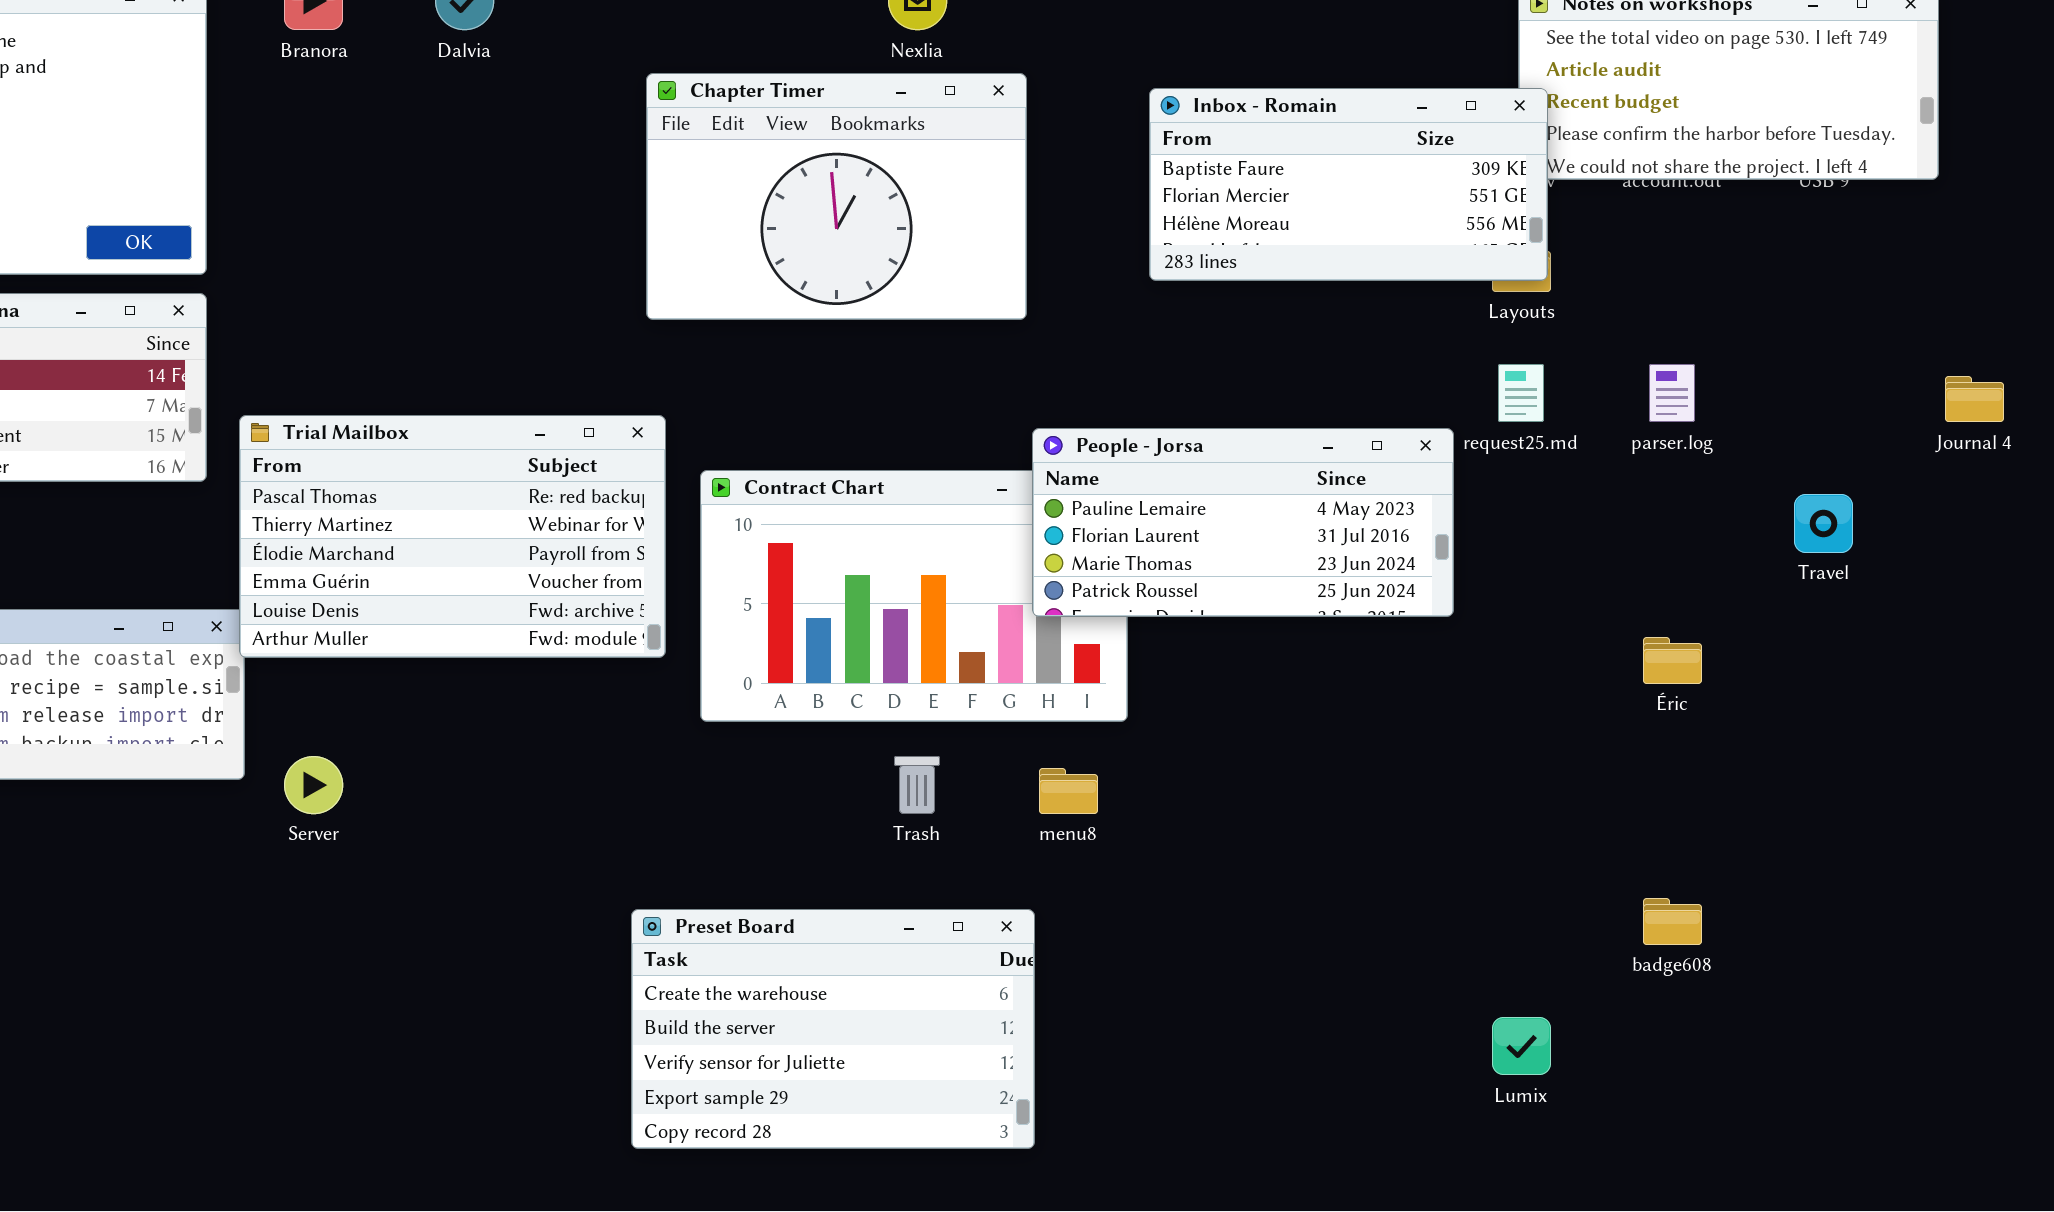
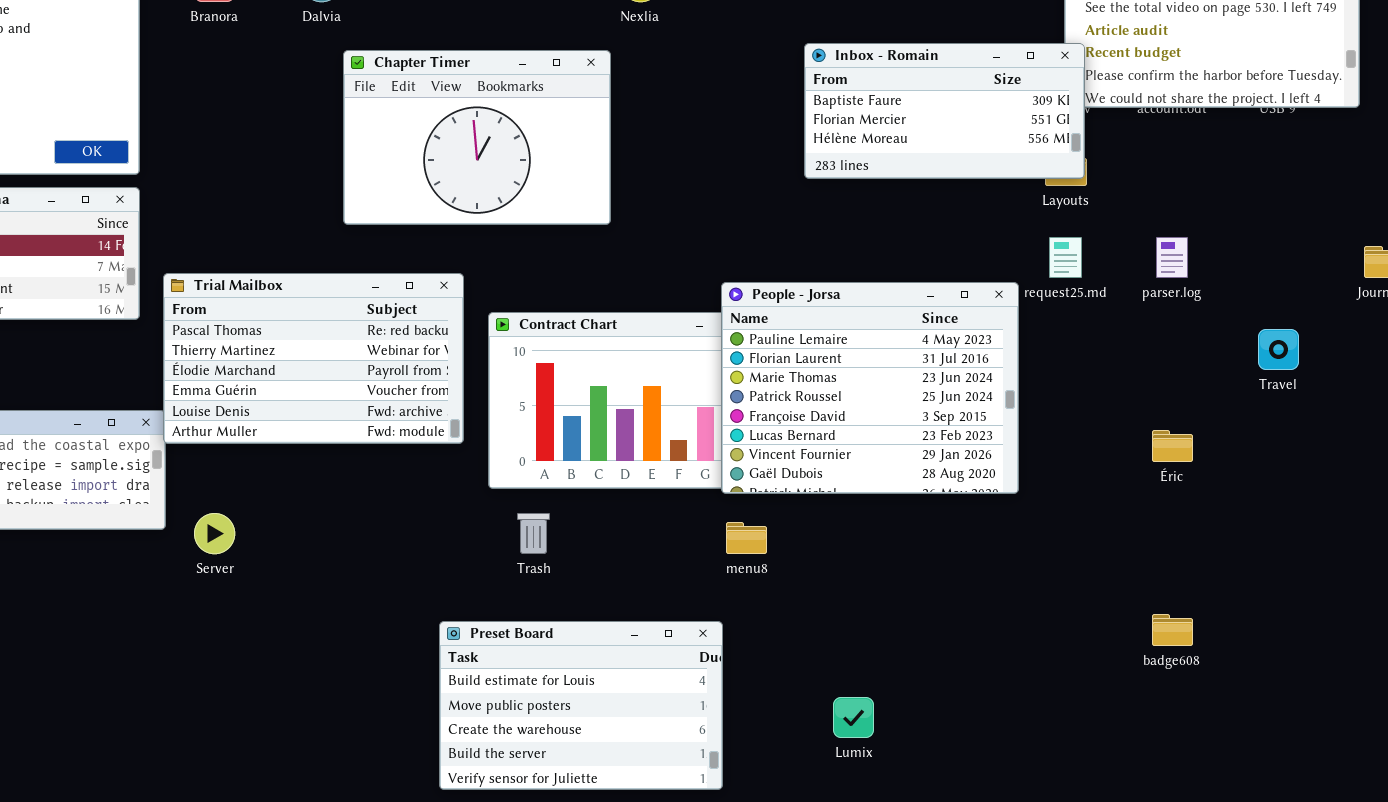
Chapter Timer: [646,73,1027,320] -> [343,50,611,225], moved
People - Jorsa: [1032,428,1454,617] -> [721,282,1019,494], resized
Trash: [894,756,940,814] -> [517,513,550,554], moved
Preset Board: [631,909,1035,1149] -> [439,621,723,790], scrolled up 2 rows
Lumix: [1492,1017,1551,1075] -> [833,697,874,738], moved

